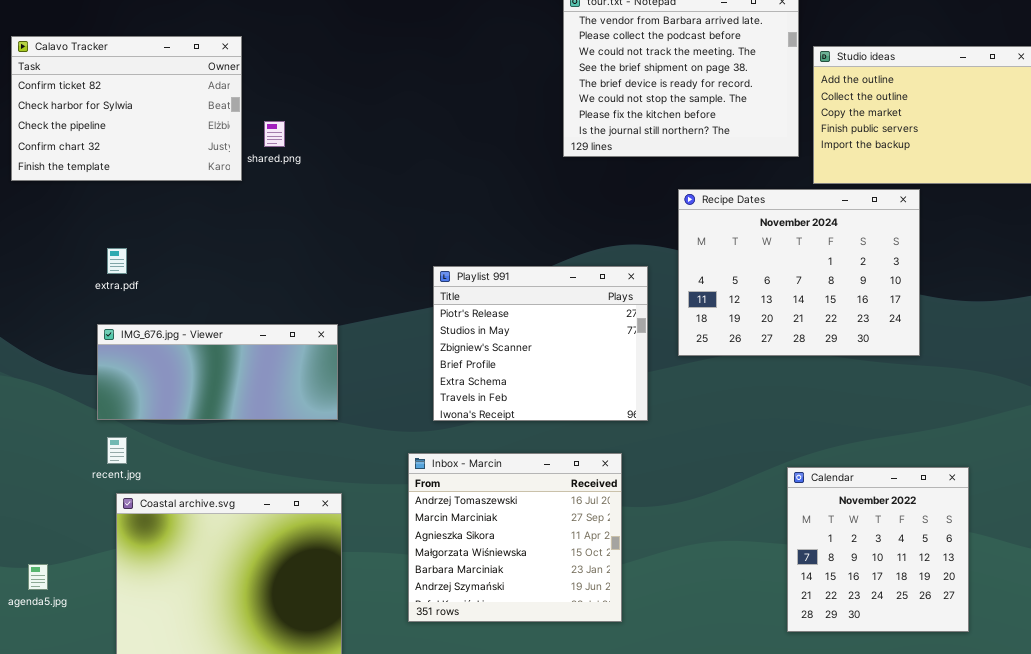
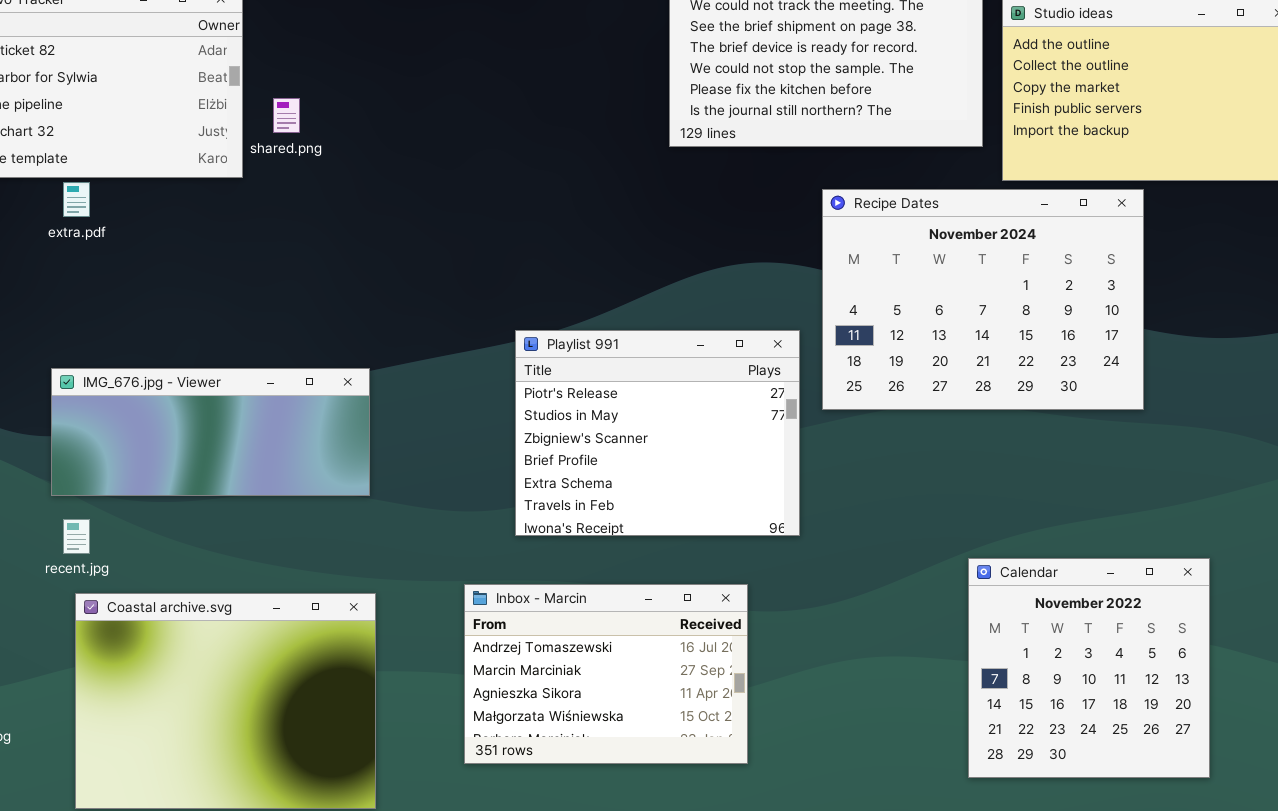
extra.pdf: [107,248,127,274] -> [63,182,90,217], moved
Playlist 991: [433,266,648,421] -> [515,330,800,536], moved
Inbox - Marcin: [408,453,622,622] -> [464,584,748,764], resized

